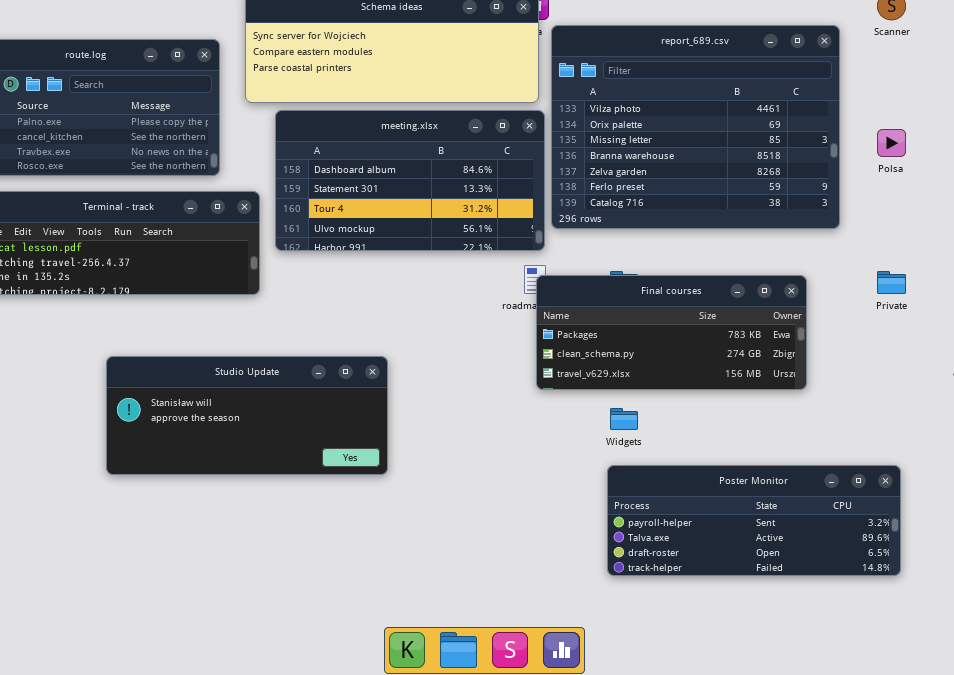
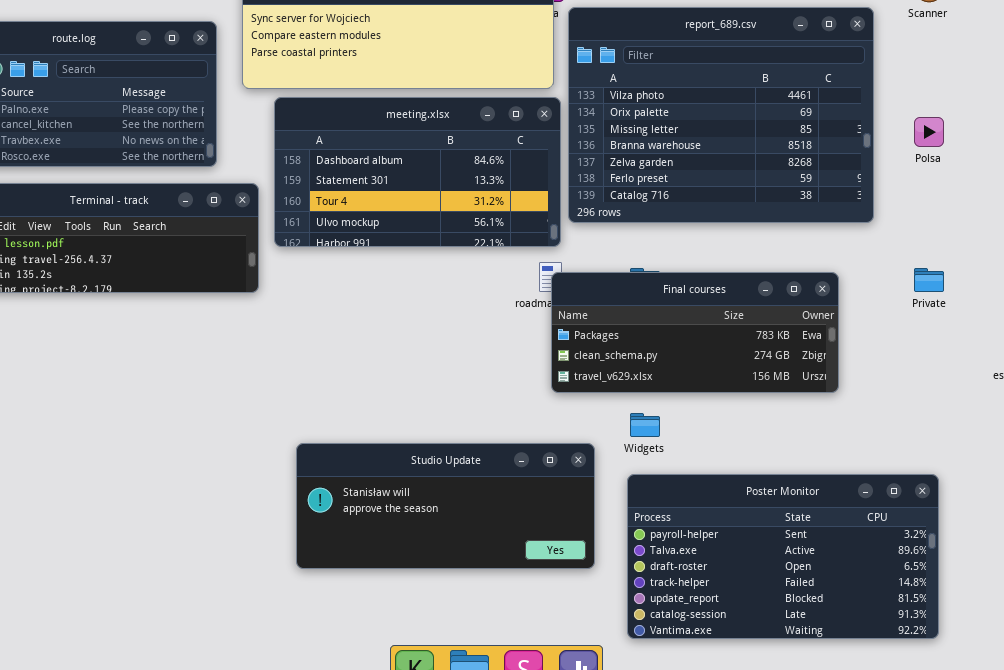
Studio Update: [106,356,388,475] -> [296,443,595,569], moved
Poster Monitor: [607,465,901,576] -> [627,474,939,639], resized

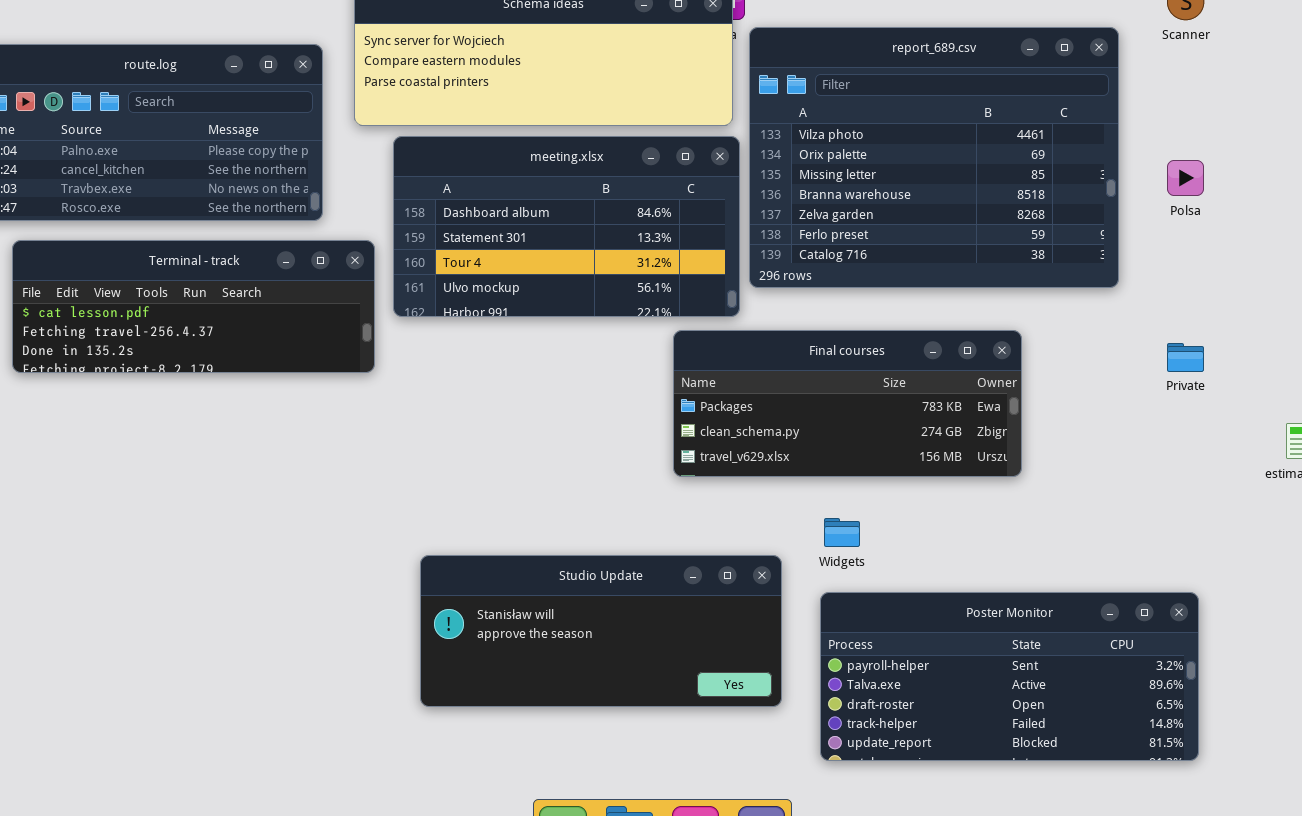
Final courses: [551,272,839,393] -> [673,330,1022,477], moved
Poster Monitor: [627,474,939,639] -> [820,592,1199,761], resized

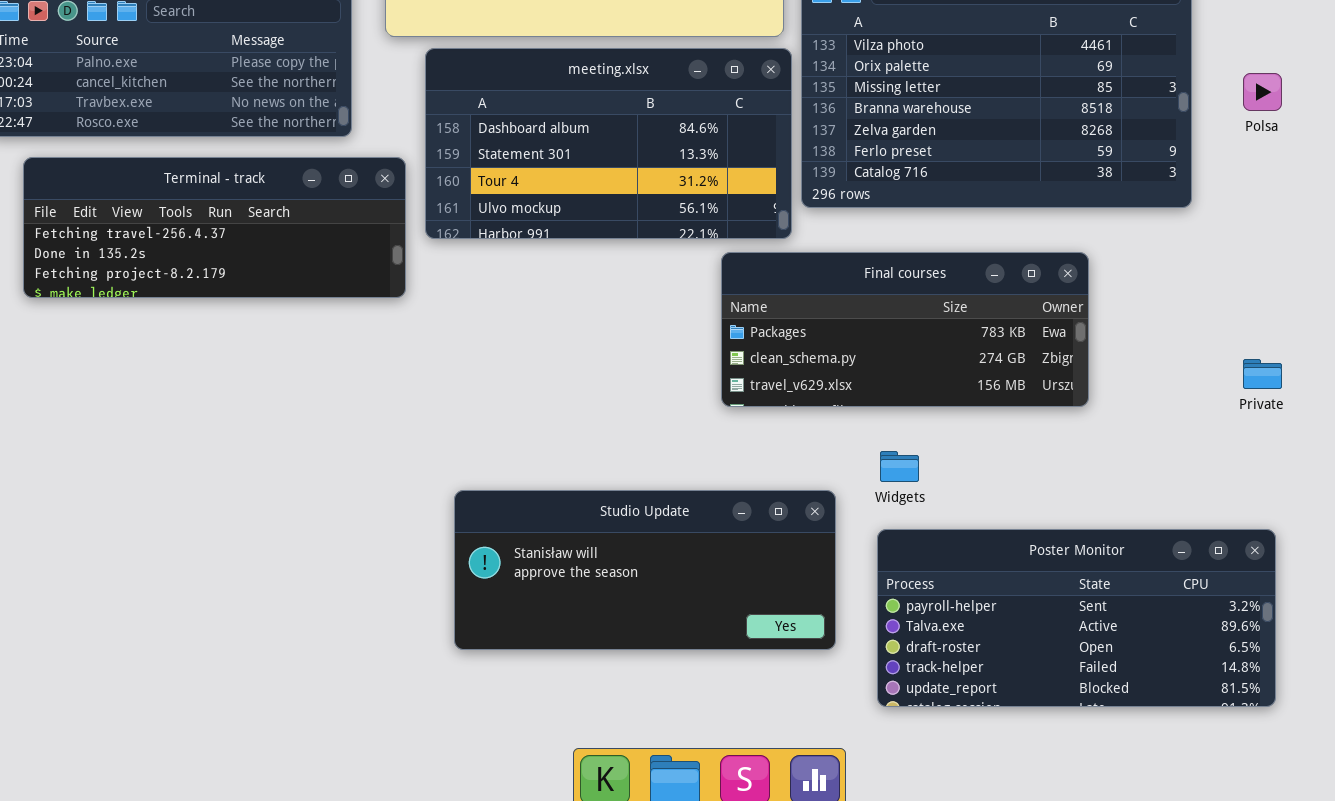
Terminal - track: [12,240,375,373] -> [23,157,406,298], scrolled down 1 row
Private: [1167,343,1204,372] -> [1243,359,1282,389], moved

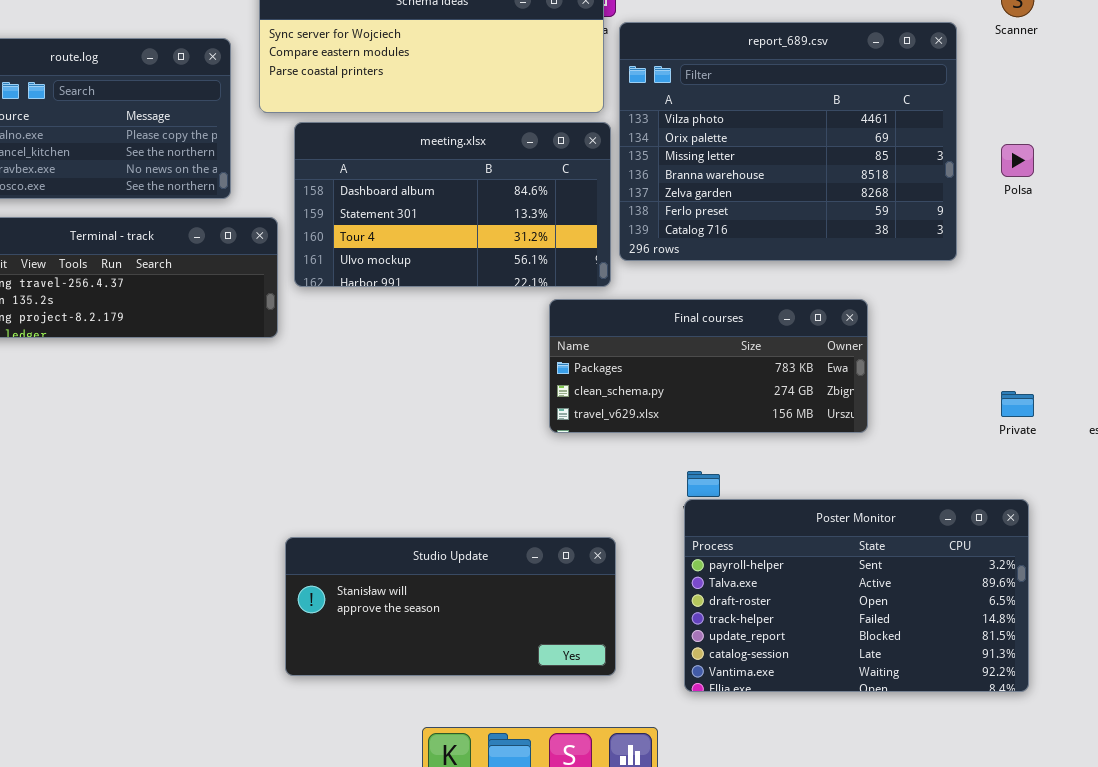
Studio Update: [454,490,836,650] -> [285,537,616,676], moved
Poster Monitor: [877,529,1276,707] -> [684,499,1029,692], resized

